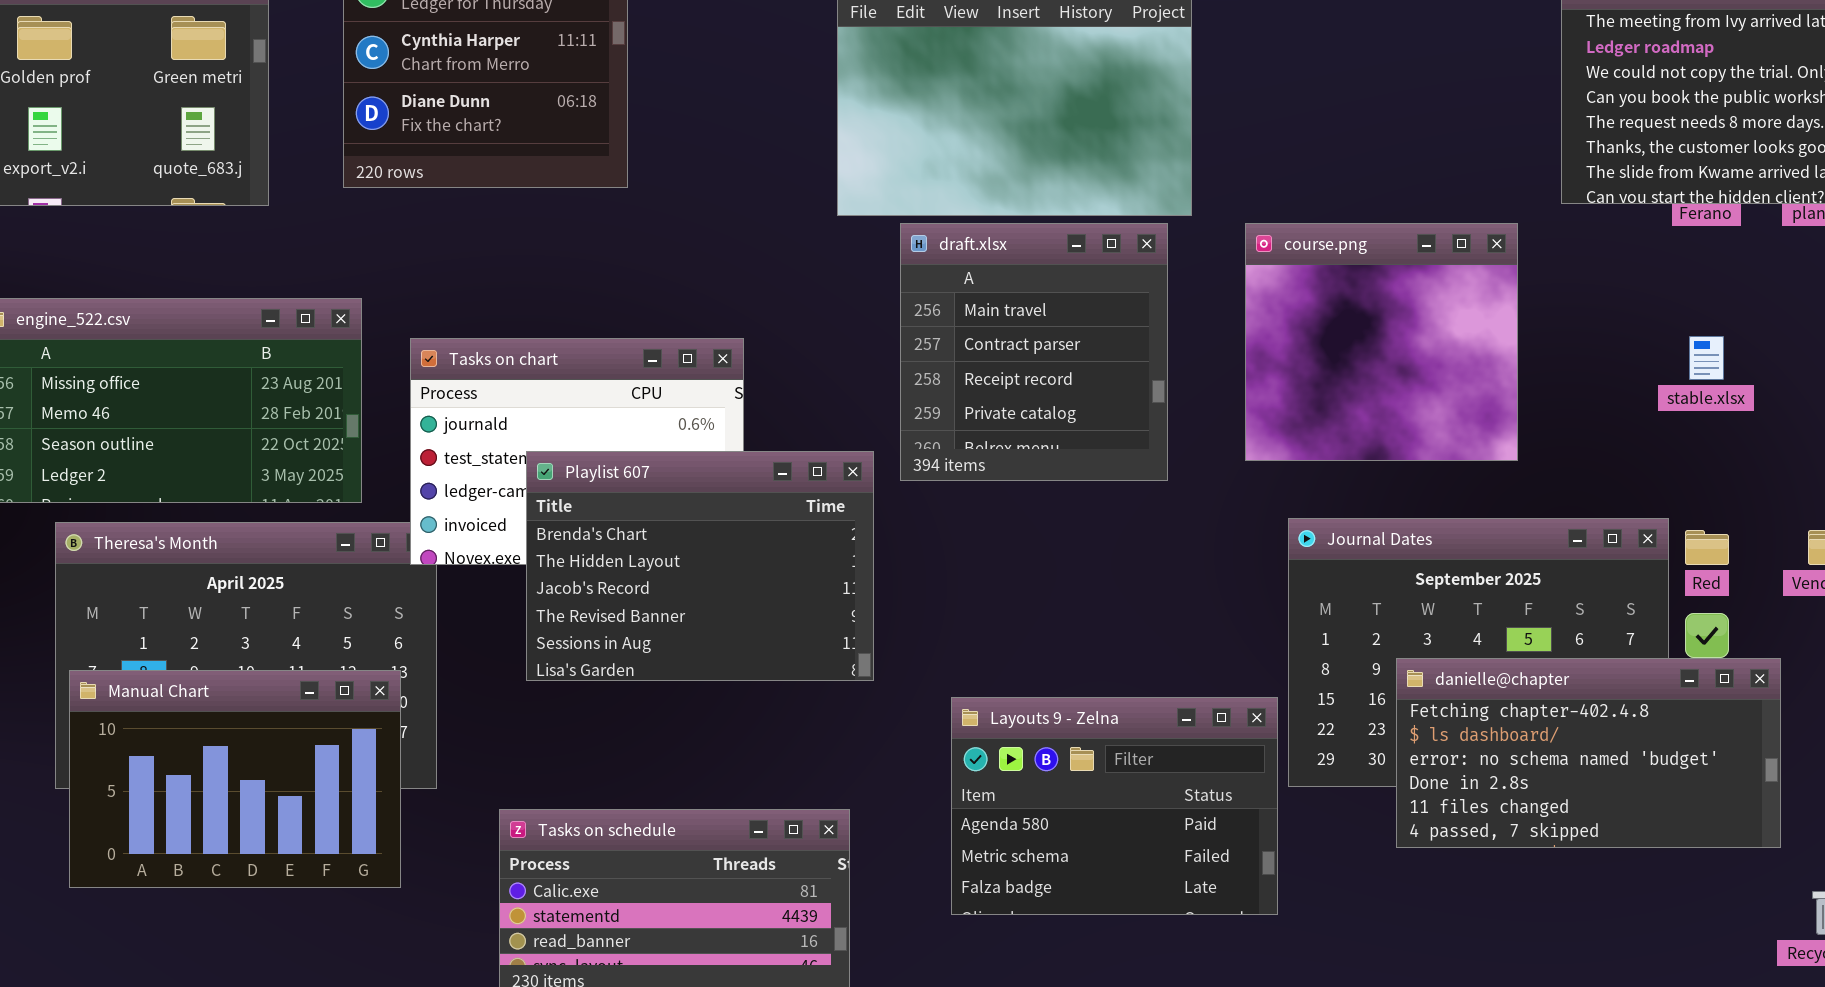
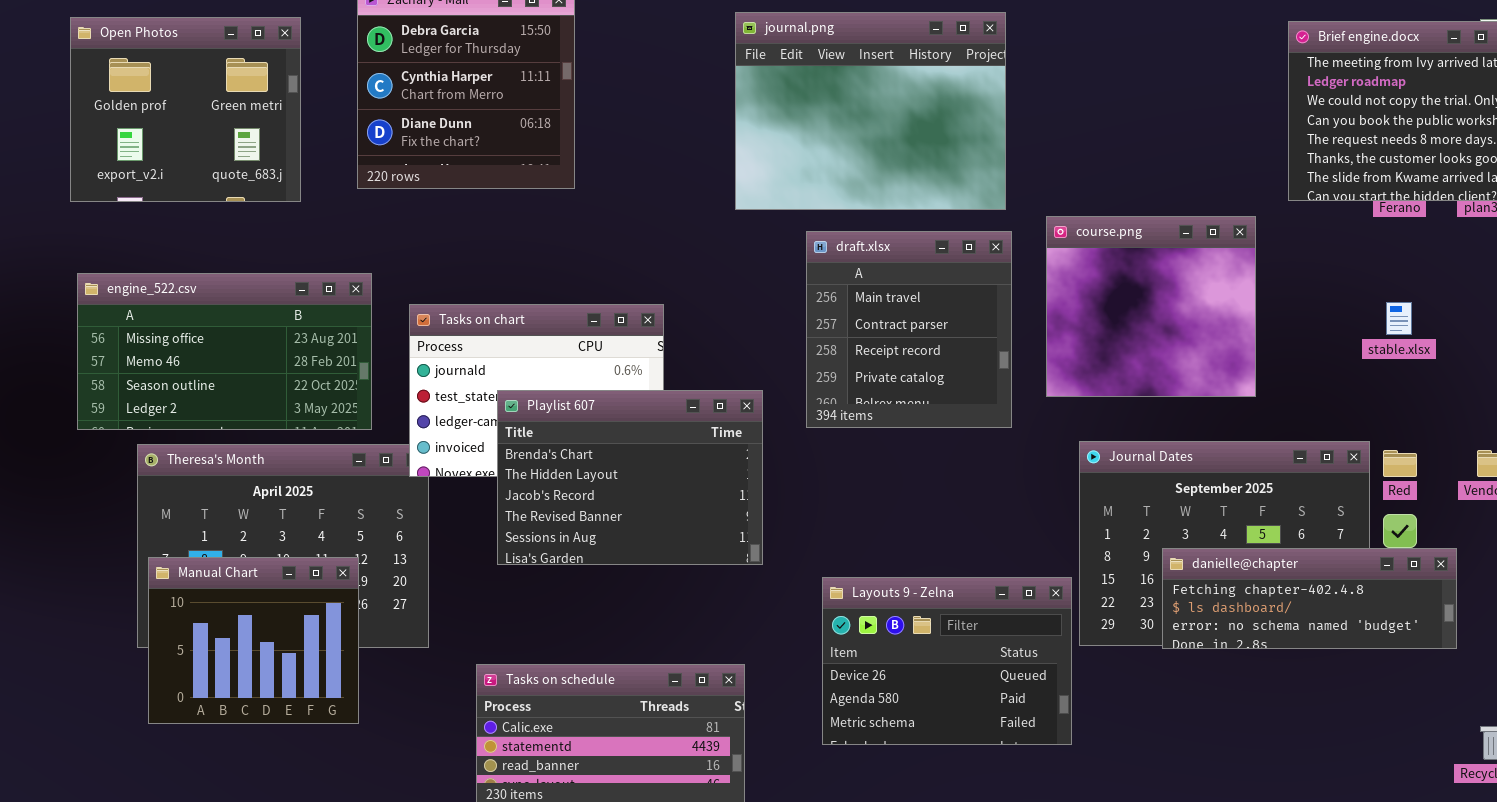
draft.xlsx: [900,223,1168,481] -> [806,231,1012,428], moved
danielle@chapter: [1396,658,1781,848] -> [1162,548,1457,649], resized
Manual Chart: [69,670,401,888] -> [148,557,359,724], resized
Layouts 9 - Zelna: [951,697,1278,915] -> [822,577,1072,745], scrolled up 1 row

